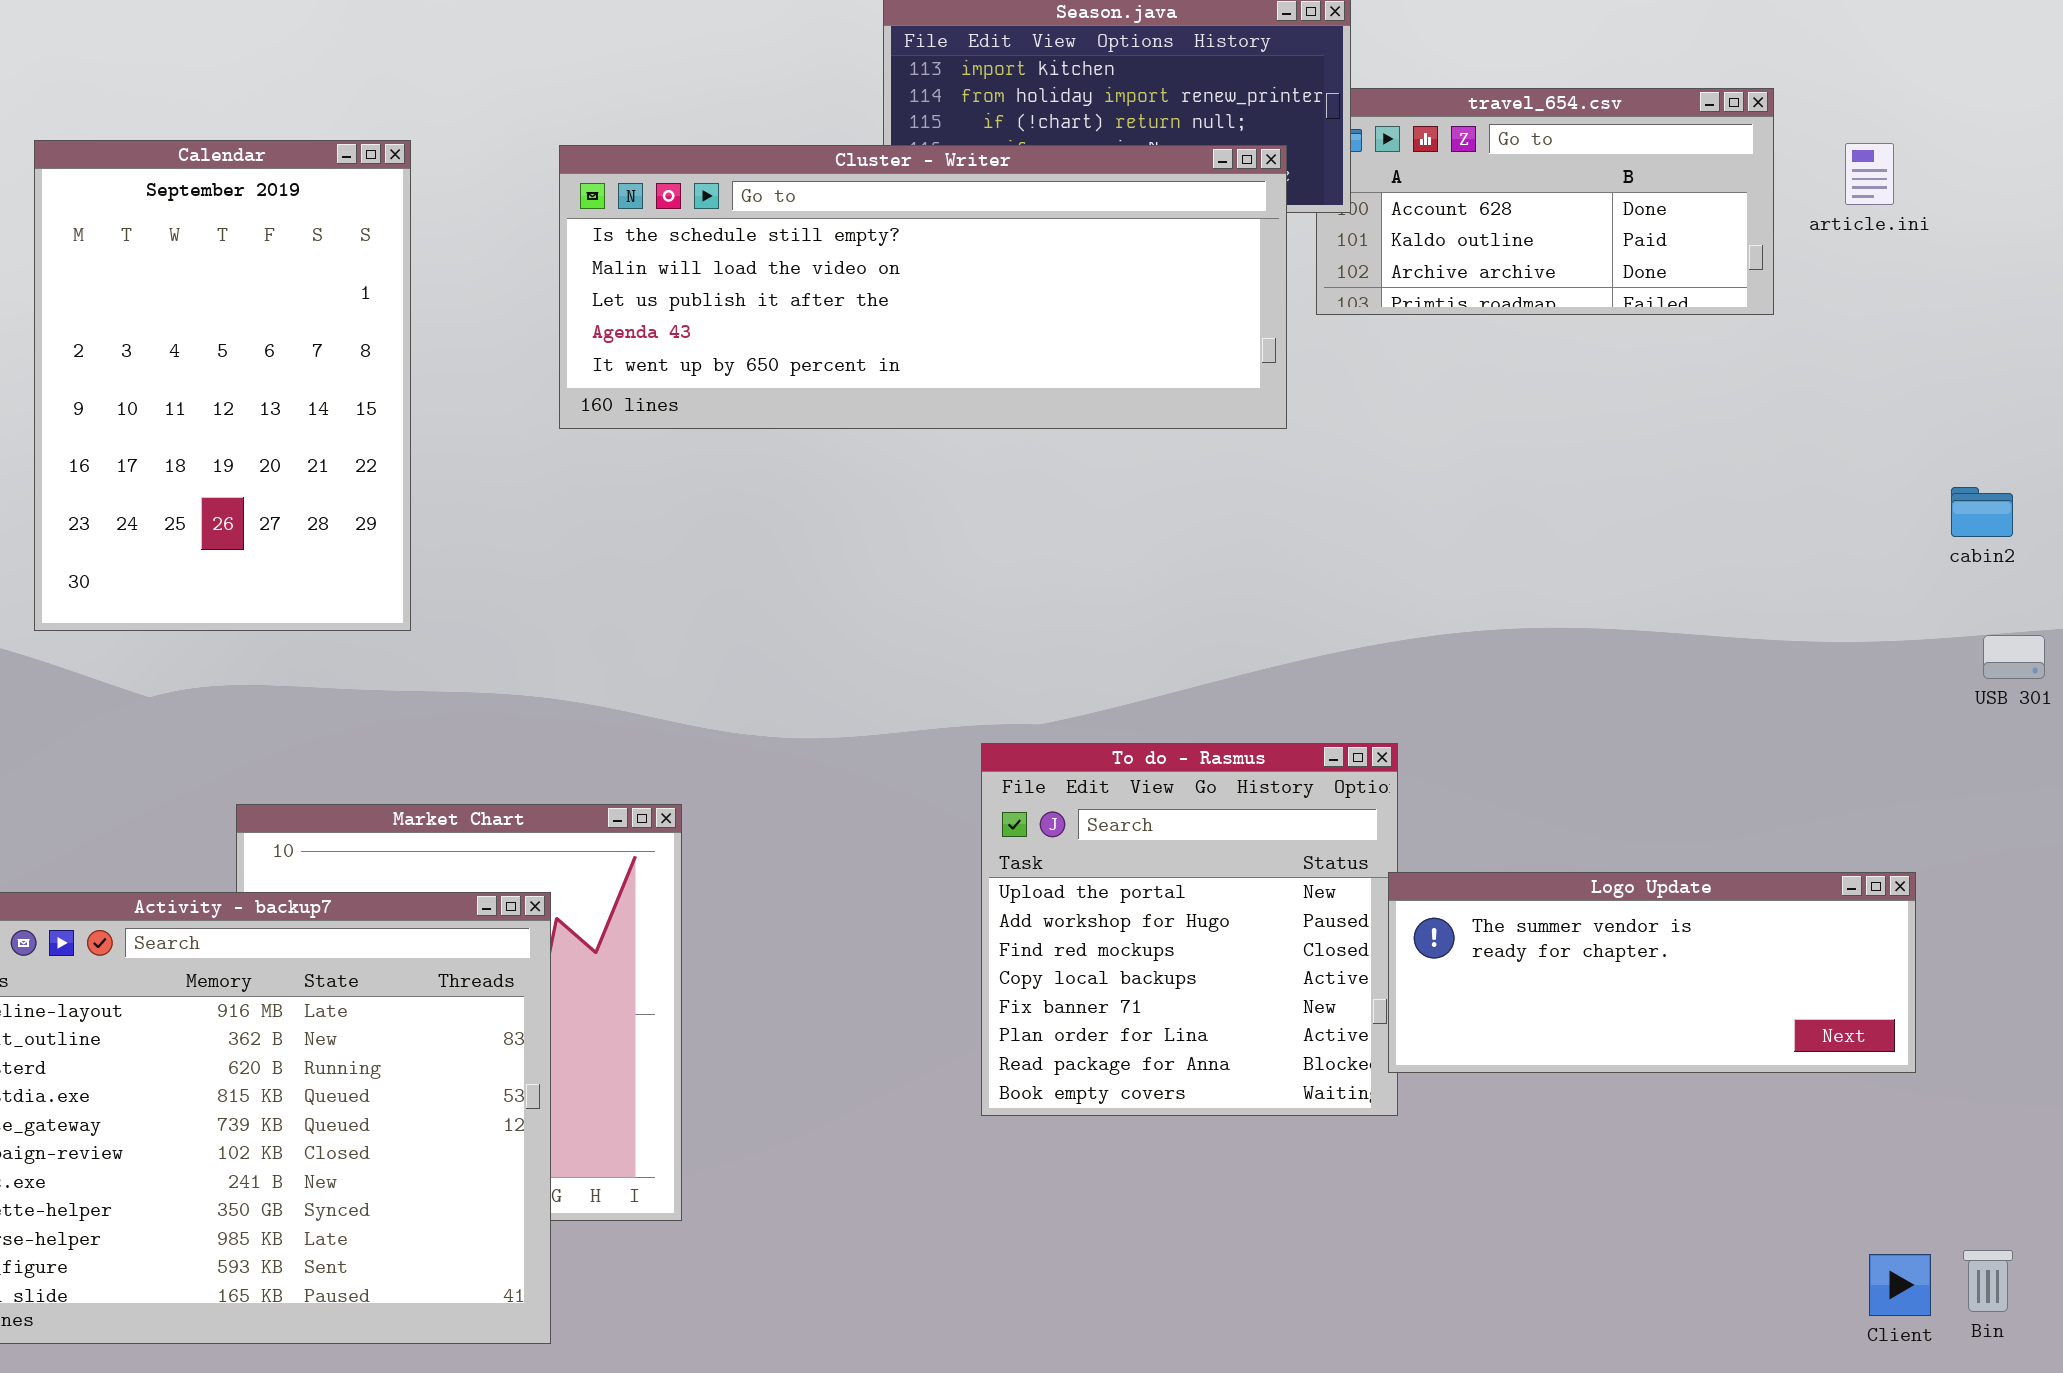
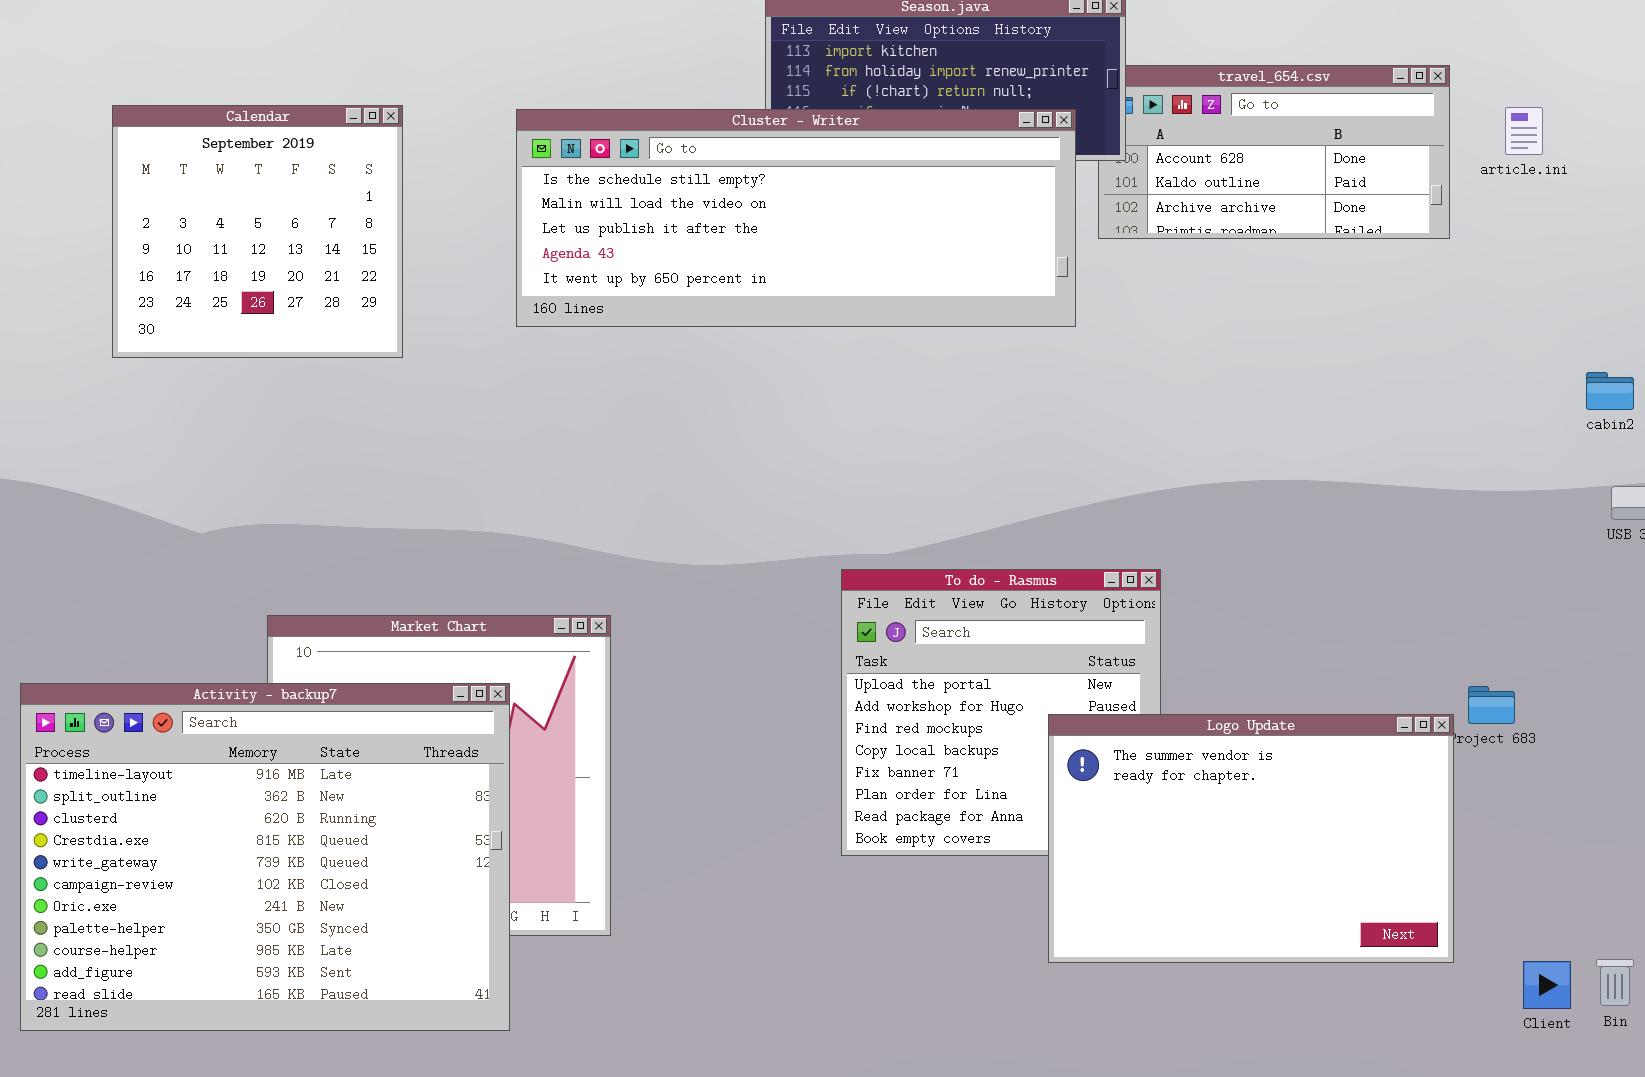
Calendar: [34,140,411,631] -> [112,105,403,358], resized
Logo Update: [1388,872,1916,1073] -> [1048,714,1454,963], moved, resized

